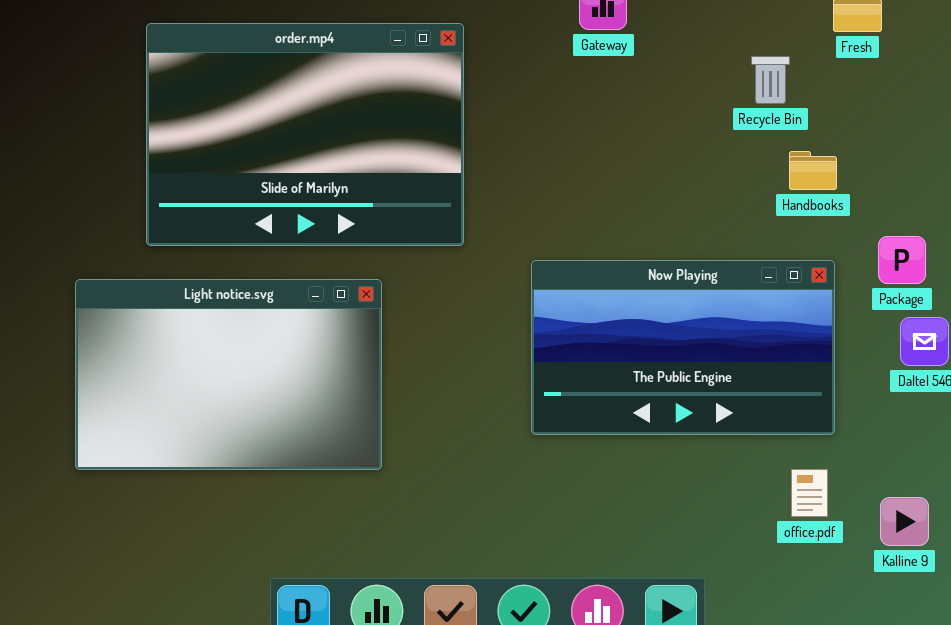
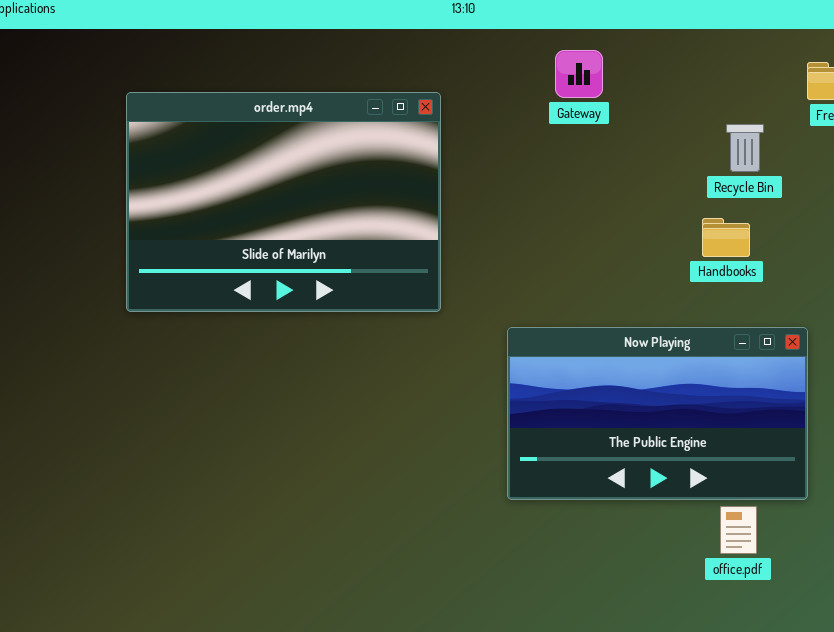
Handbooks: [789,151,837,190] -> [702,218,750,257], moved
Light notice.svg: [75,279,382,470] -> none, closed
office.pdf: [791,469,828,517] -> [720,506,757,554], moved

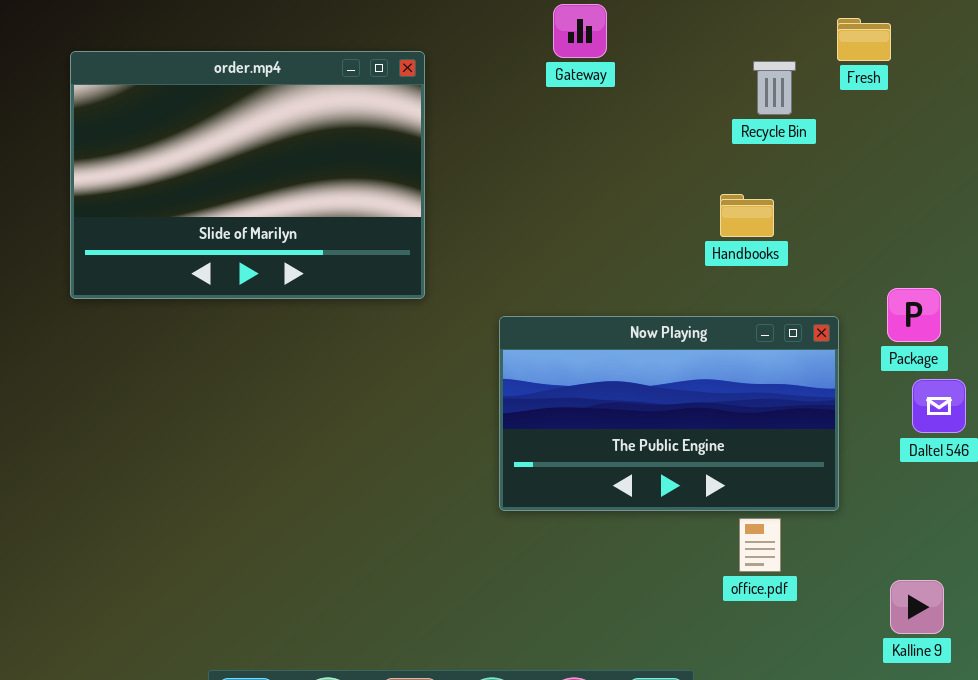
Recycle Bin: [726,124,764,172] -> [753,61,796,115], moved

